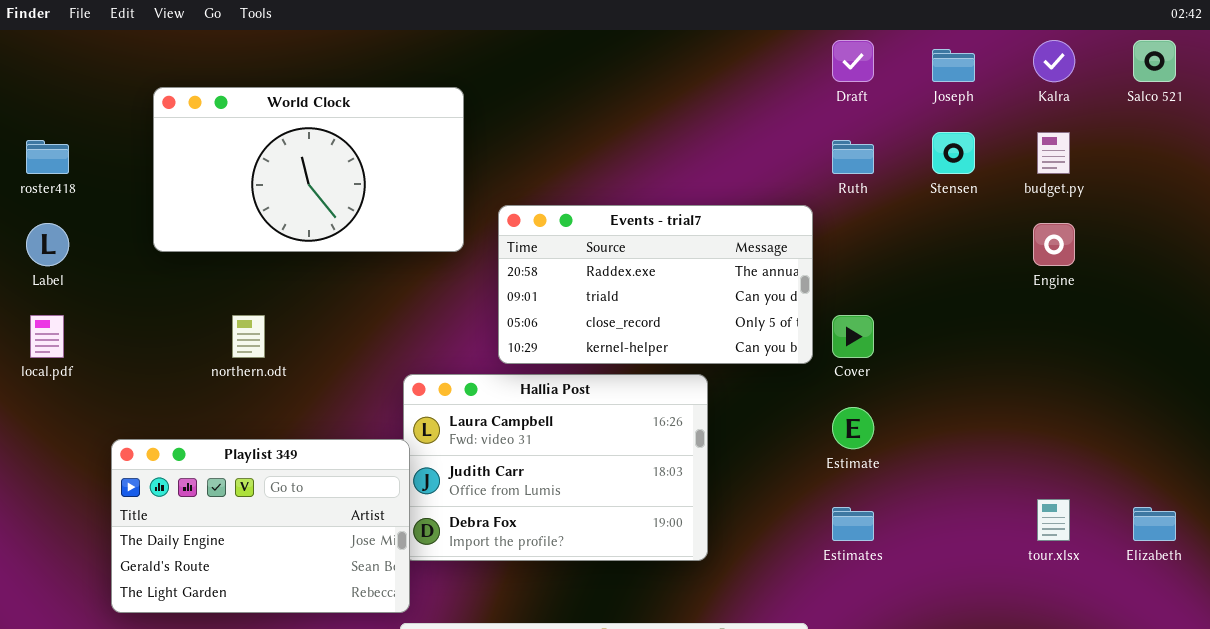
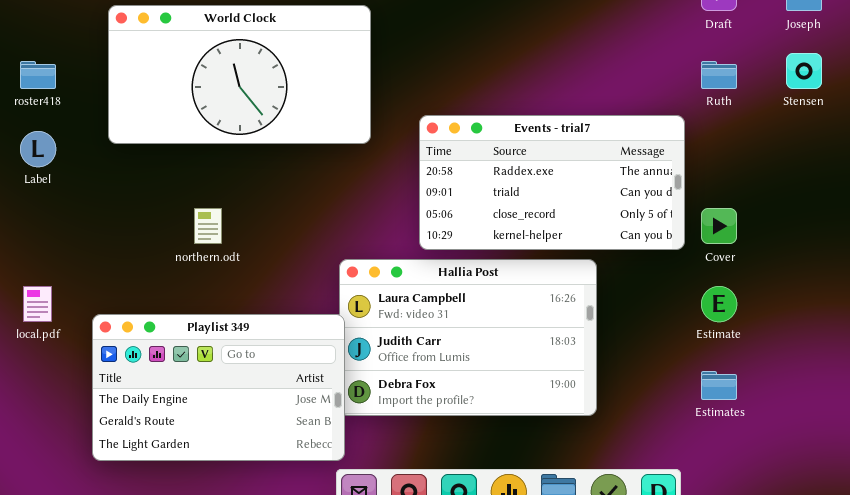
World Clock: [153,87,464,252] -> [108,5,371,144], moved
local.pdf: [30,315,64,358] -> [23,286,52,322], moved

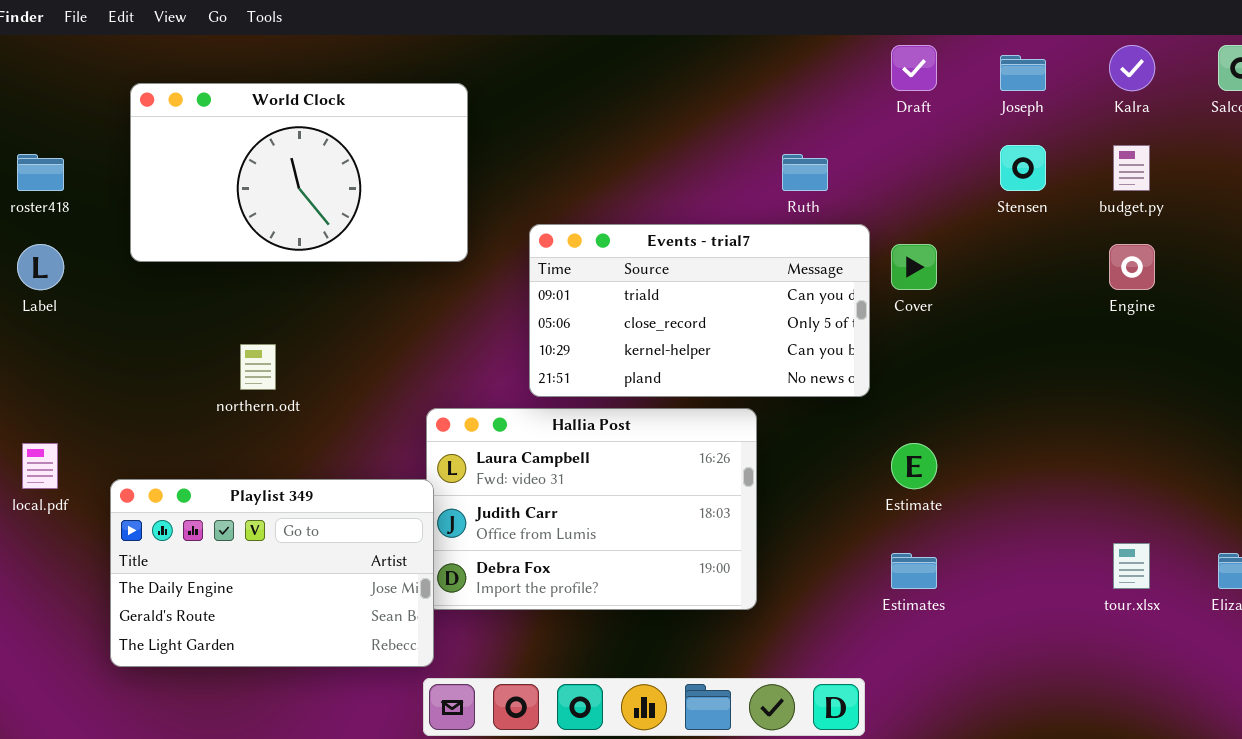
Ruth: [701,61,737,89] -> [782,154,828,191], moved
Events - trial7: [419,115,685,250] -> [529,224,870,397], scrolled down 1 row
Cover: [701,208,737,244] -> [891,244,937,290], moved

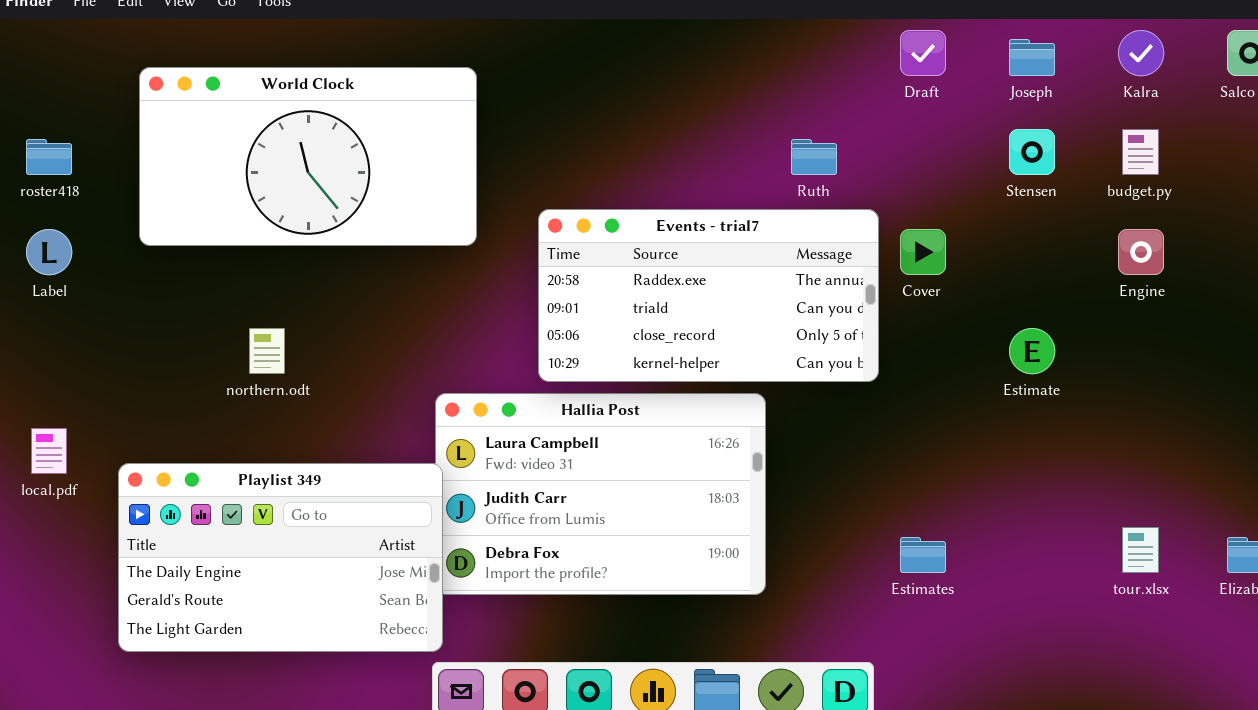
Events - trial7: [529,224,870,397] -> [538,209,879,382], scrolled up 1 row
Estimate: [891,443,937,489] -> [1009,328,1055,374], moved

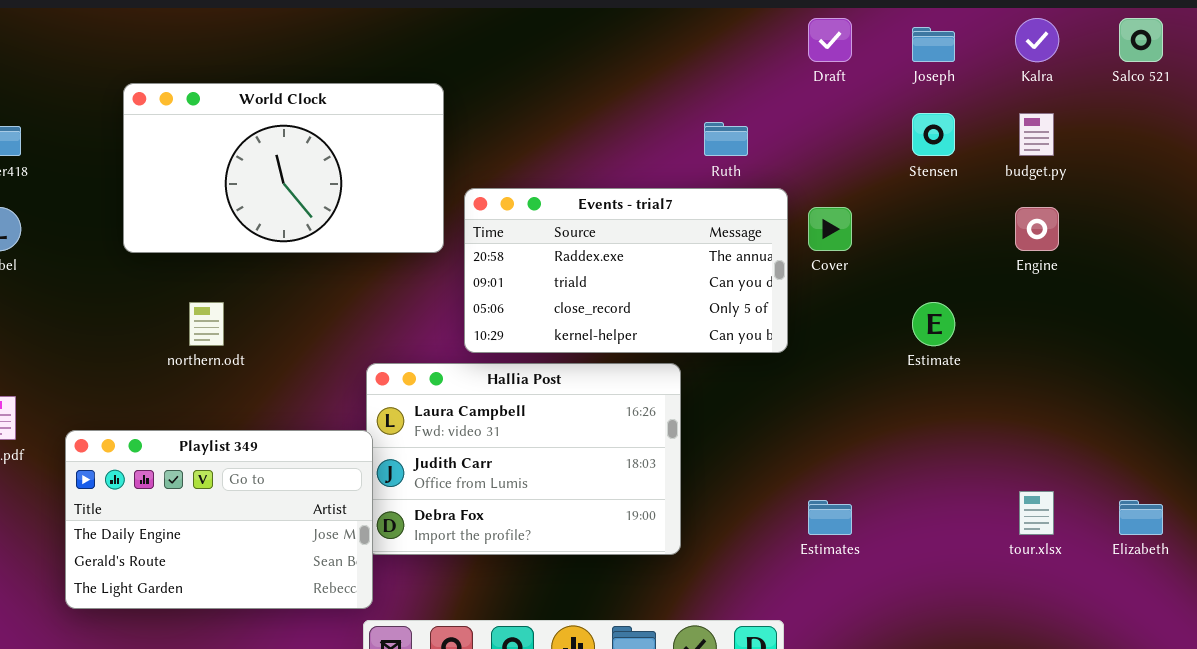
World Clock: [139,67,477,246] -> [123,83,444,253], moved

